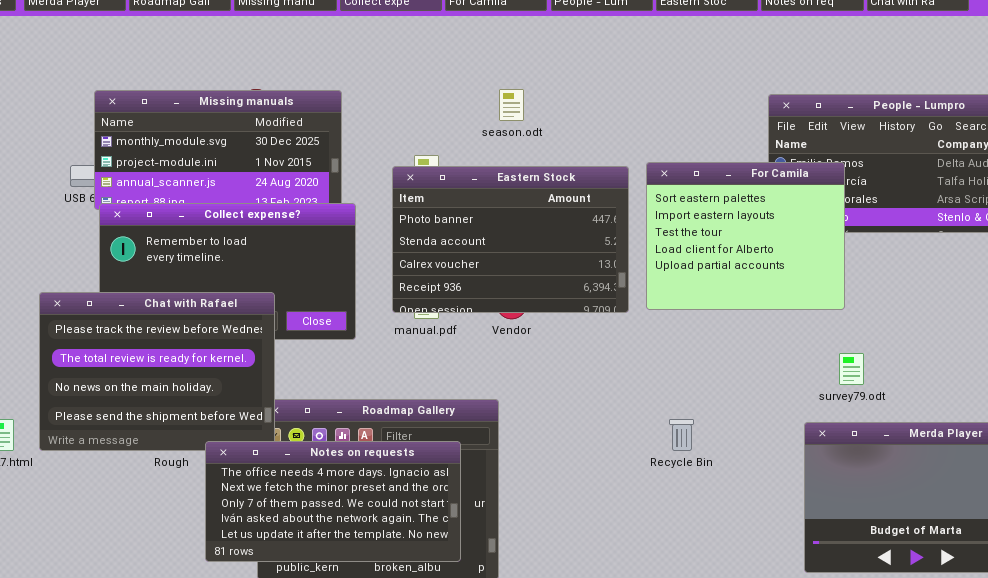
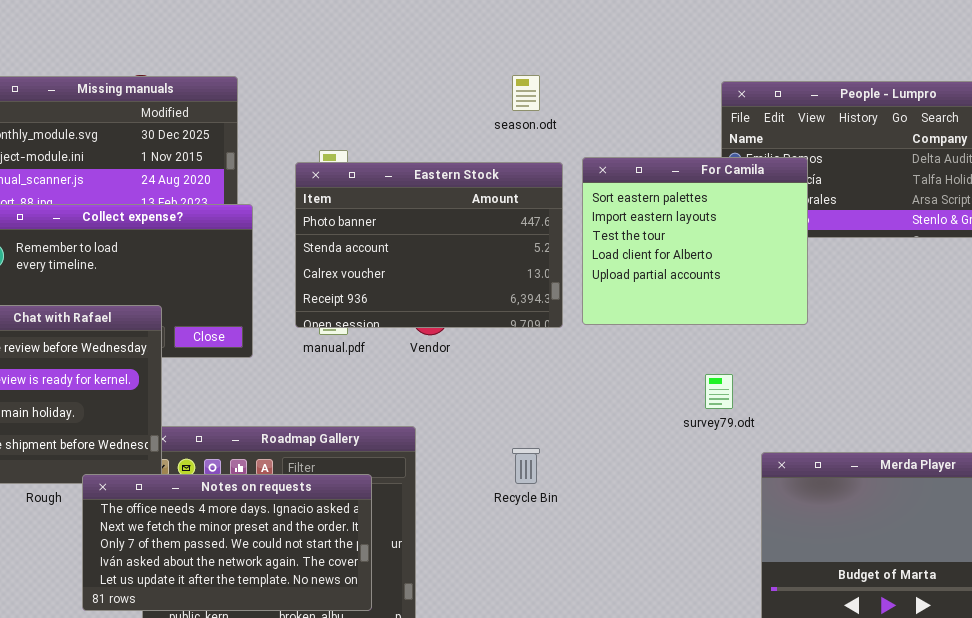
season.odt: [499,89,524,121] -> [512,75,540,111], moved
survey79.odt: [839,353,864,385] -> [705,374,733,409], moved
Recycle Bin: [669,419,694,451] -> [512,448,540,484], moved

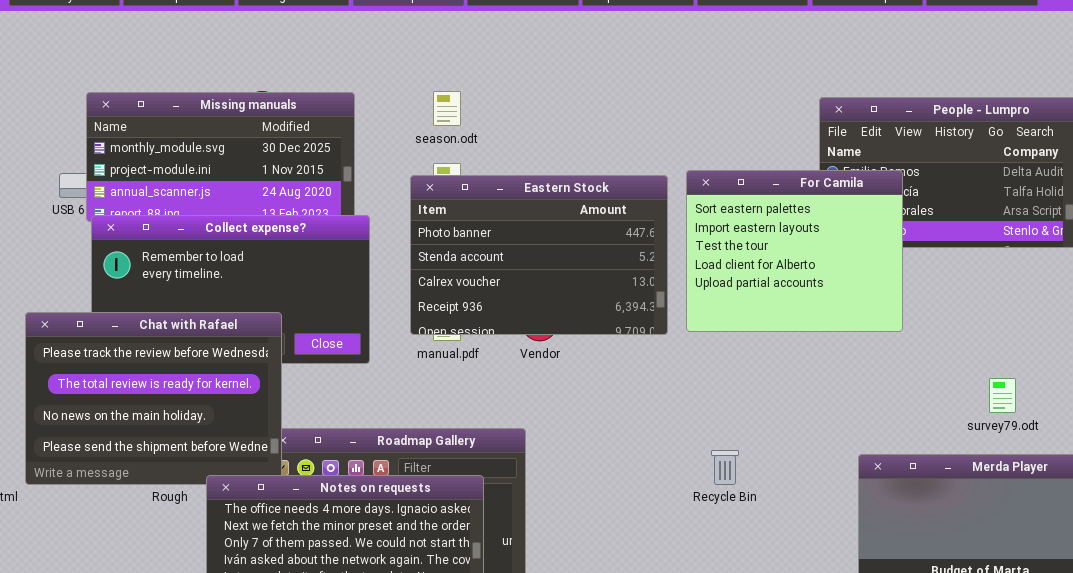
season.odt: [512,75,540,111] -> [433,91,461,126], moved
survey79.odt: [705,374,733,409] -> [989,378,1016,413], moved
Recycle Bin: [512,448,540,484] -> [711,450,739,485], moved

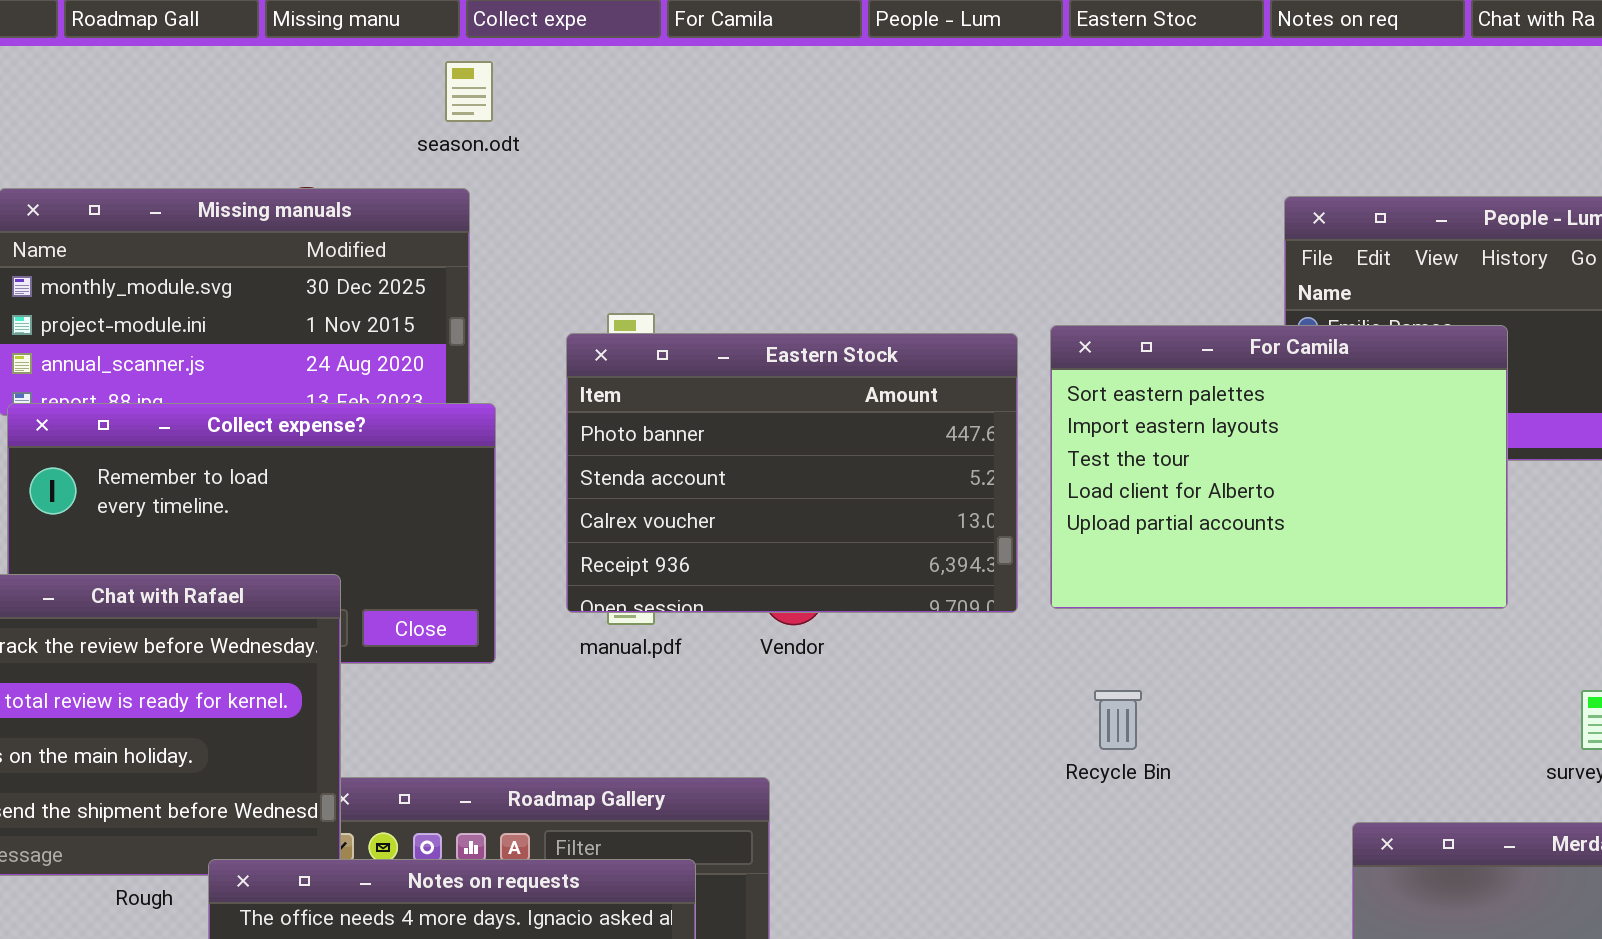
season.odt: [433,91,461,126] -> [445,61,493,122], moved
For Camila: [686,170,903,332] -> [1050,325,1508,609], resized
Recycle Bin: [711,450,739,485] -> [1094,690,1142,750], moved

